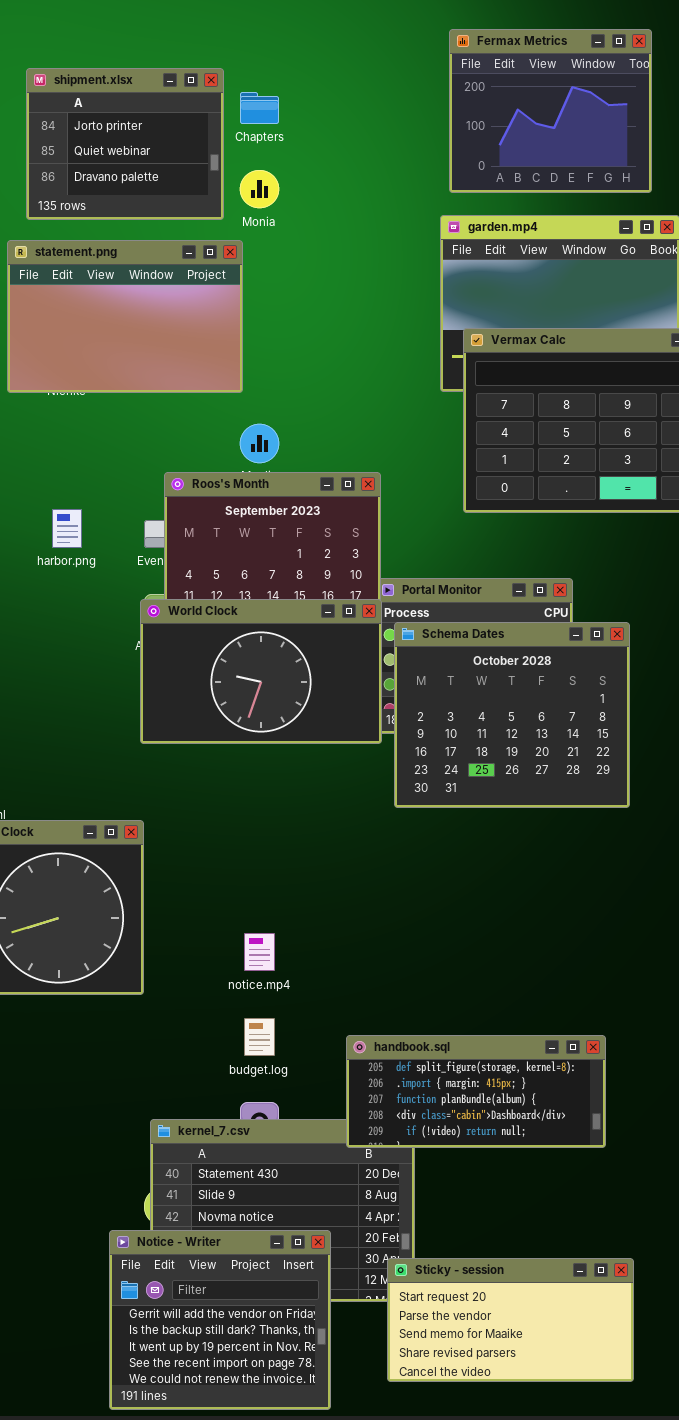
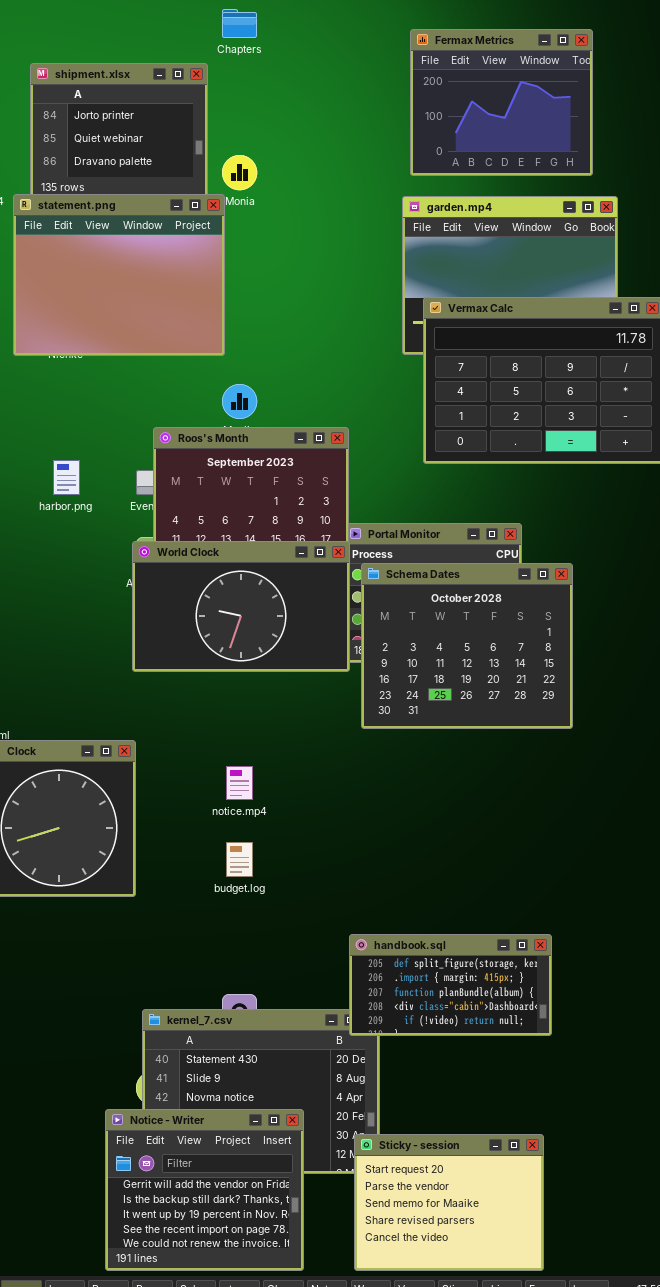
Chapters: [240,92,279,124] -> [222,9,257,38], moved
statement.png: [7,240,243,393] -> [13,194,225,356], resized
notice.mp4: [244,933,275,971] -> [226,766,253,800], moved
budget.log: [244,1018,275,1056] -> [226,842,253,877], moved
handbook.sql: [346,1035,606,1148] -> [349,934,552,1036], resized
Sticky - session: [387,1258,634,1382] -> [354,1134,544,1271], resized

